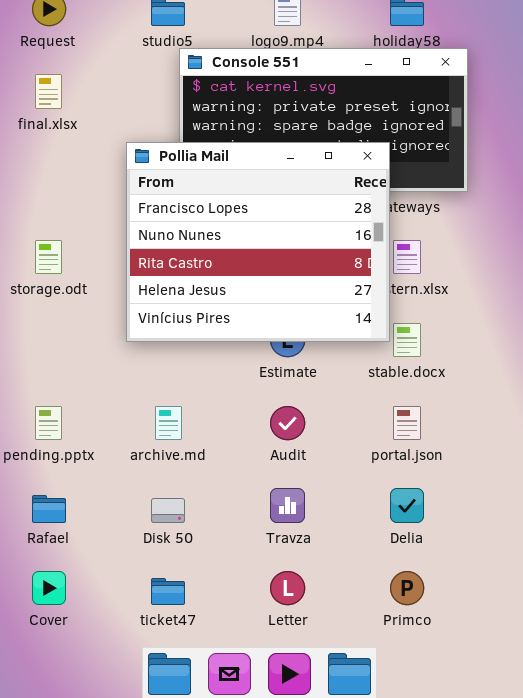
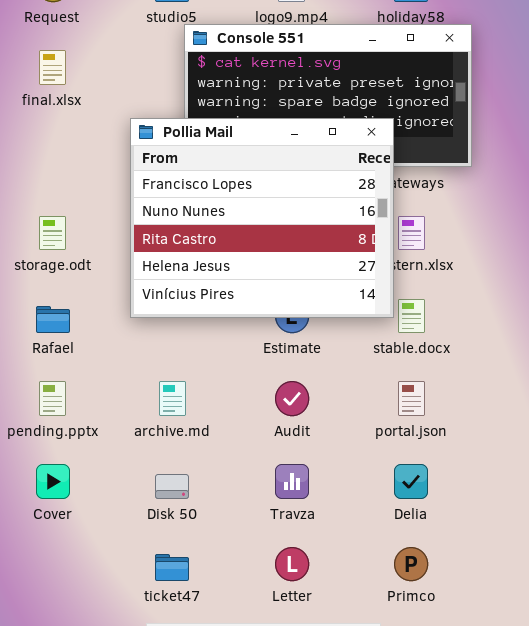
Rafael: [32,495,66,523] -> [36,306,70,333], moved
Cover: [32,571,66,605] -> [36,464,70,499], moved

